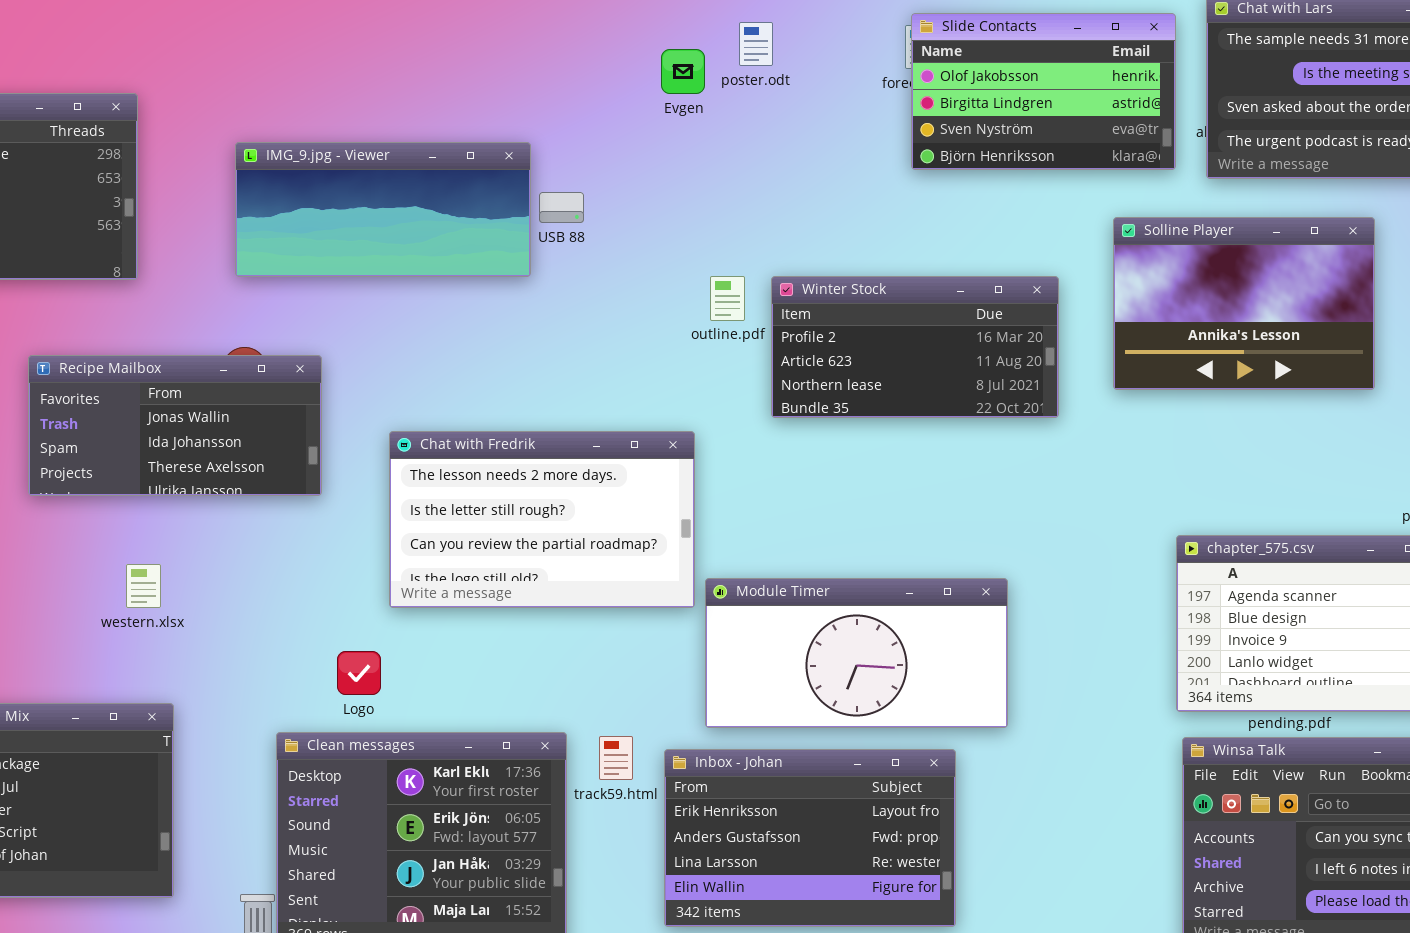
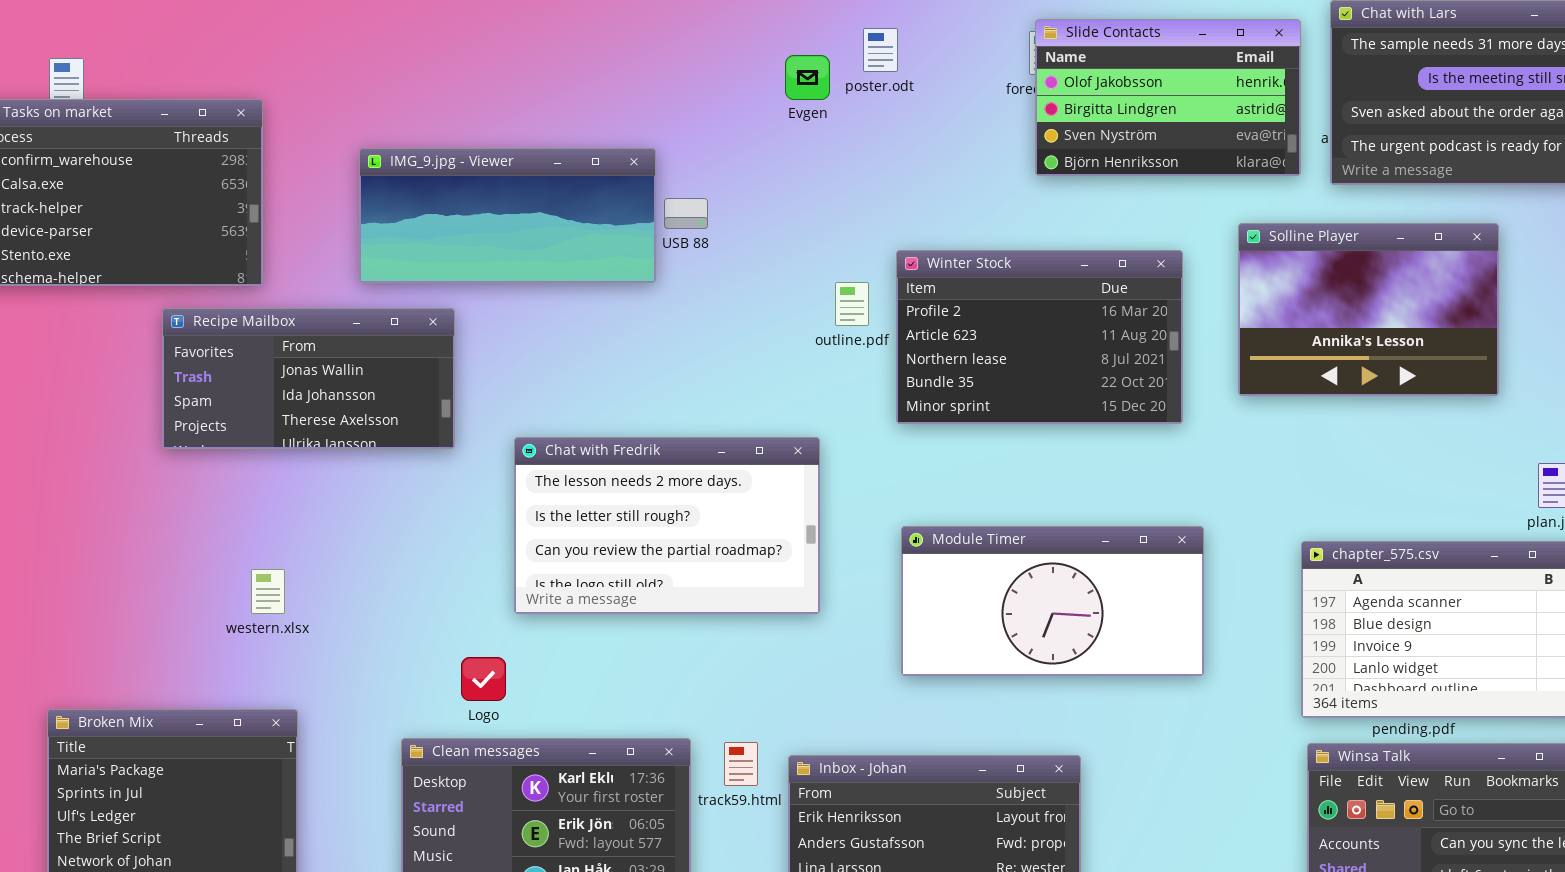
Winter Stock: [771,276,1059,418] -> [896,250,1183,424], resized
Recipe Mailbox: [28,355,322,496] -> [162,308,455,449], moved
Module Timer: [705,578,1008,728] -> [901,526,1204,676], moved

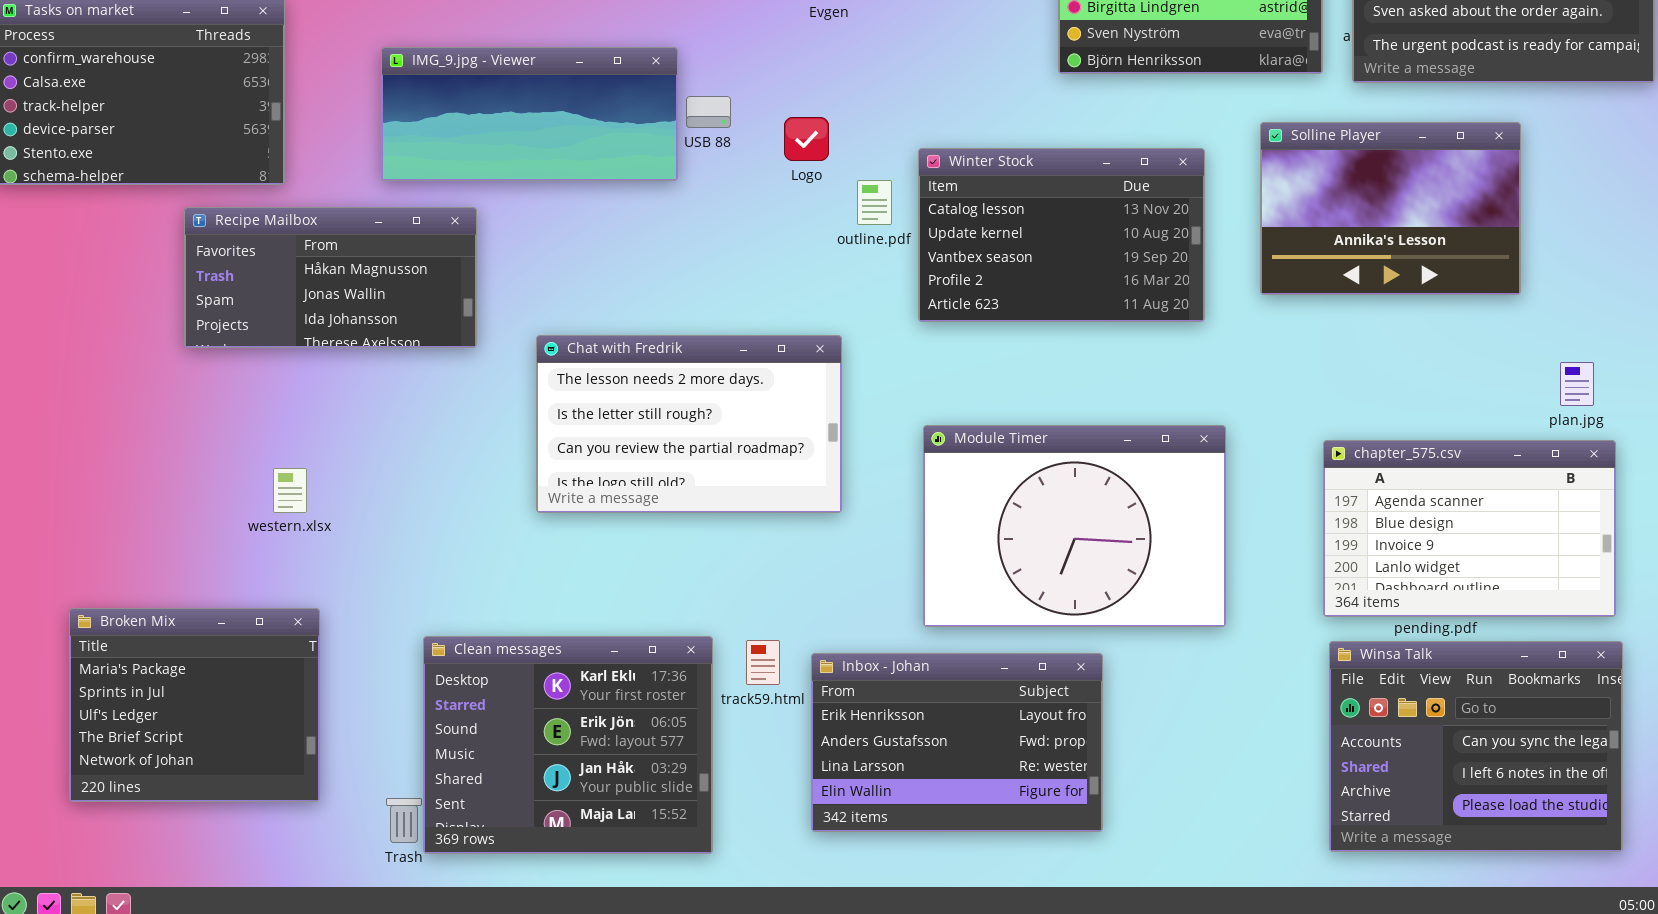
Winter Stock: [896,250,1183,424] -> [918,148,1205,322], scrolled up 3 rows
Recipe Mailbox: [162,308,455,449] -> [184,207,477,348], scrolled up 1 row
Module Timer: [901,526,1204,676] -> [923,425,1226,627], resized
Logo: [461,657,506,701] -> [784,117,829,161], moved

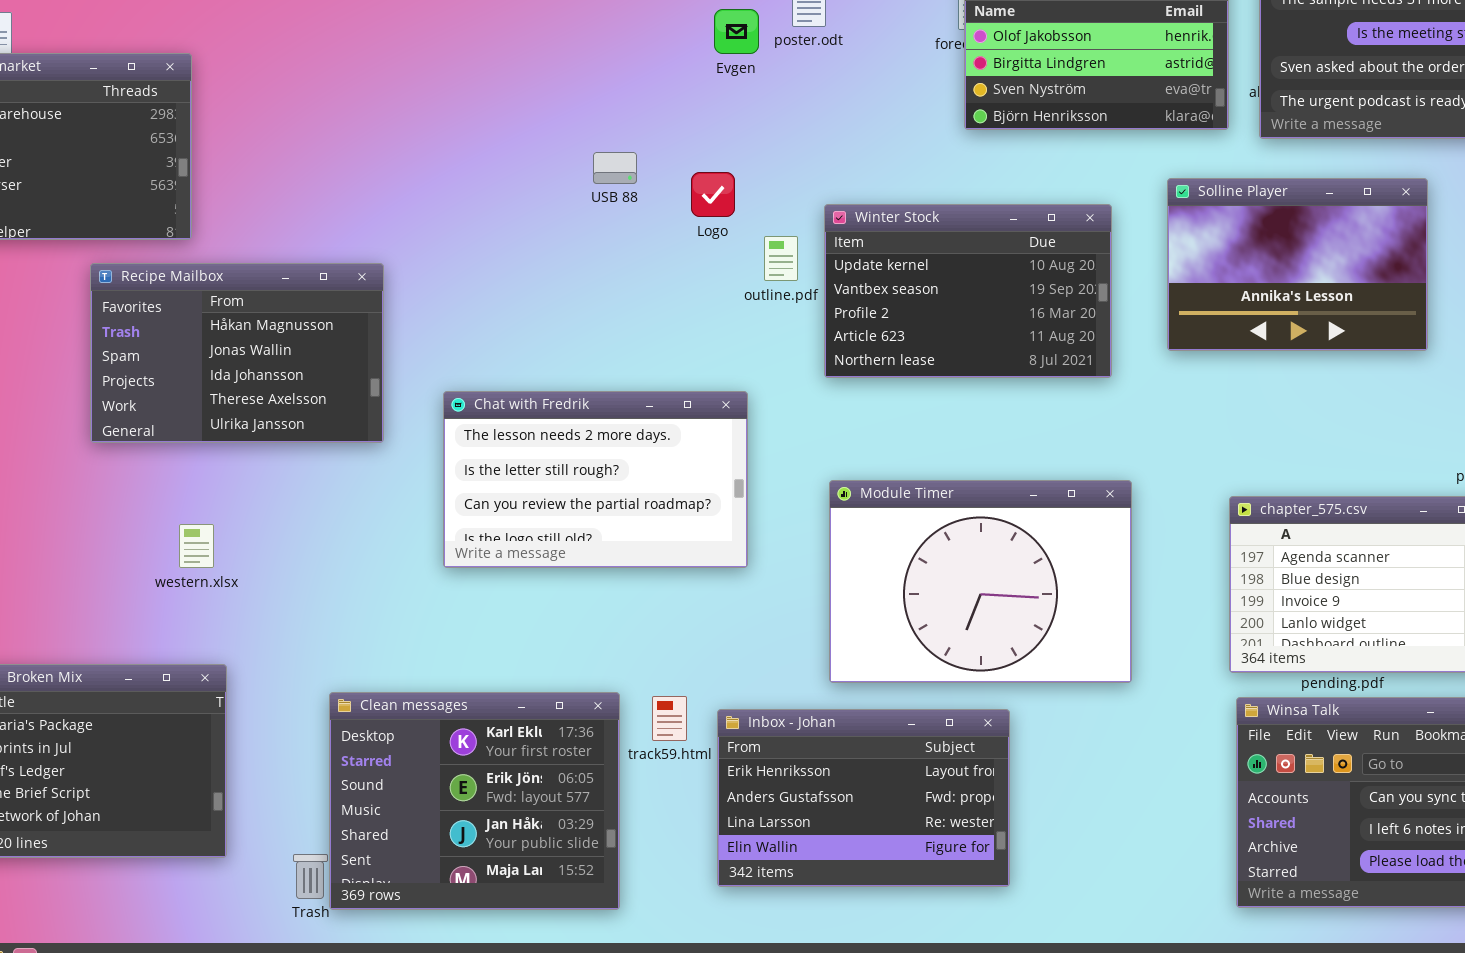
IMG_9.jpg - Viewer: [381,47,678,181] -> none, closed
Winter Stock: [918,148,1205,322] -> [824,204,1112,378], scrolled down 1 row
Recipe Mailbox: [184,207,477,348] -> [90,263,384,443], resized

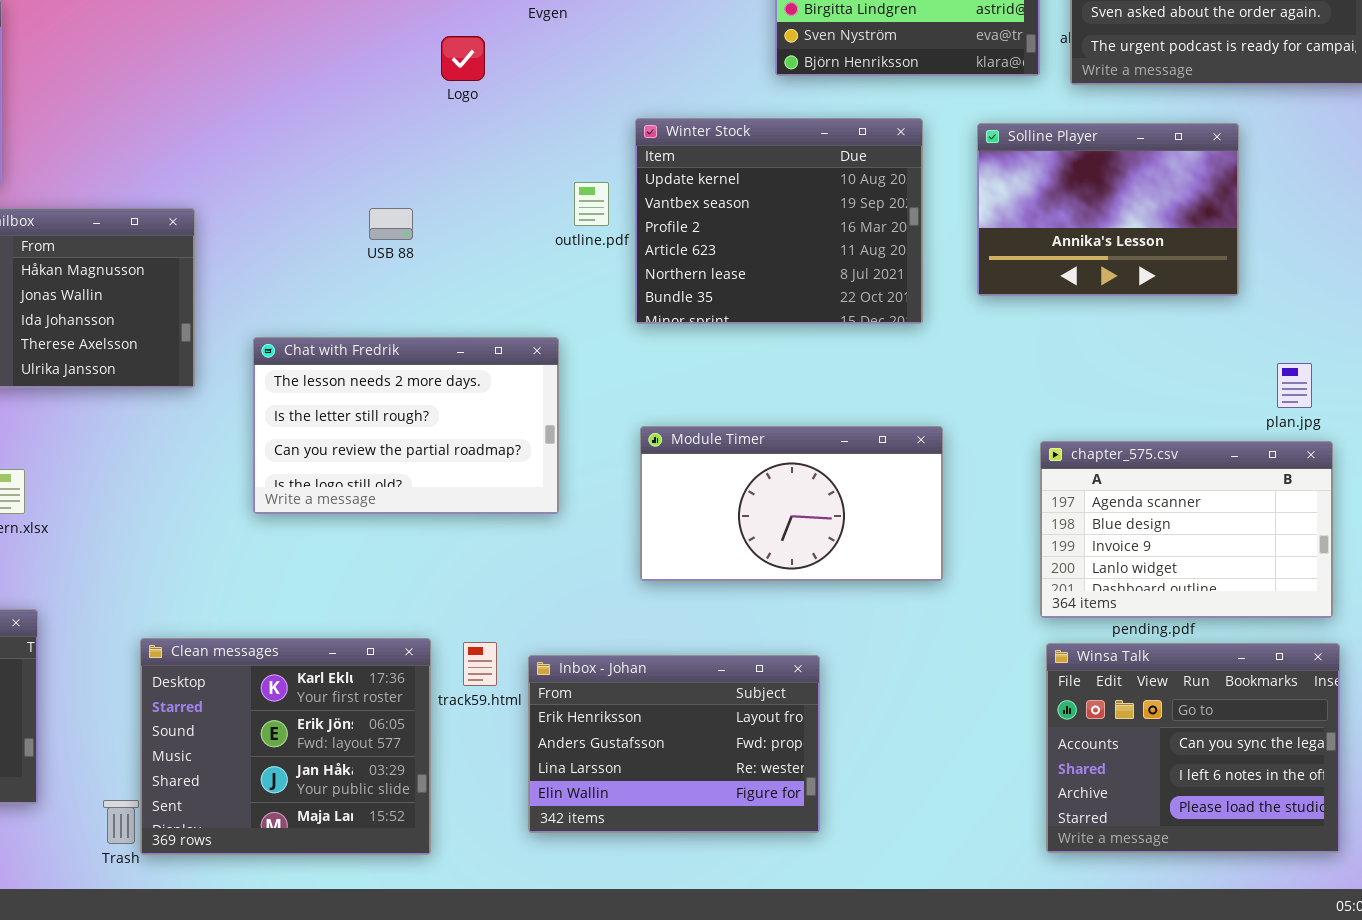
USB 88: [593,152,637,184] -> [369,208,413,240], moved
Logo: [691,172,735,217] -> [441,36,485,81], moved
Winter Stock: [824,204,1112,378] -> [635,118,923,324], resized
Module Timer: [829,480,1132,683] -> [640,426,943,581], resized

